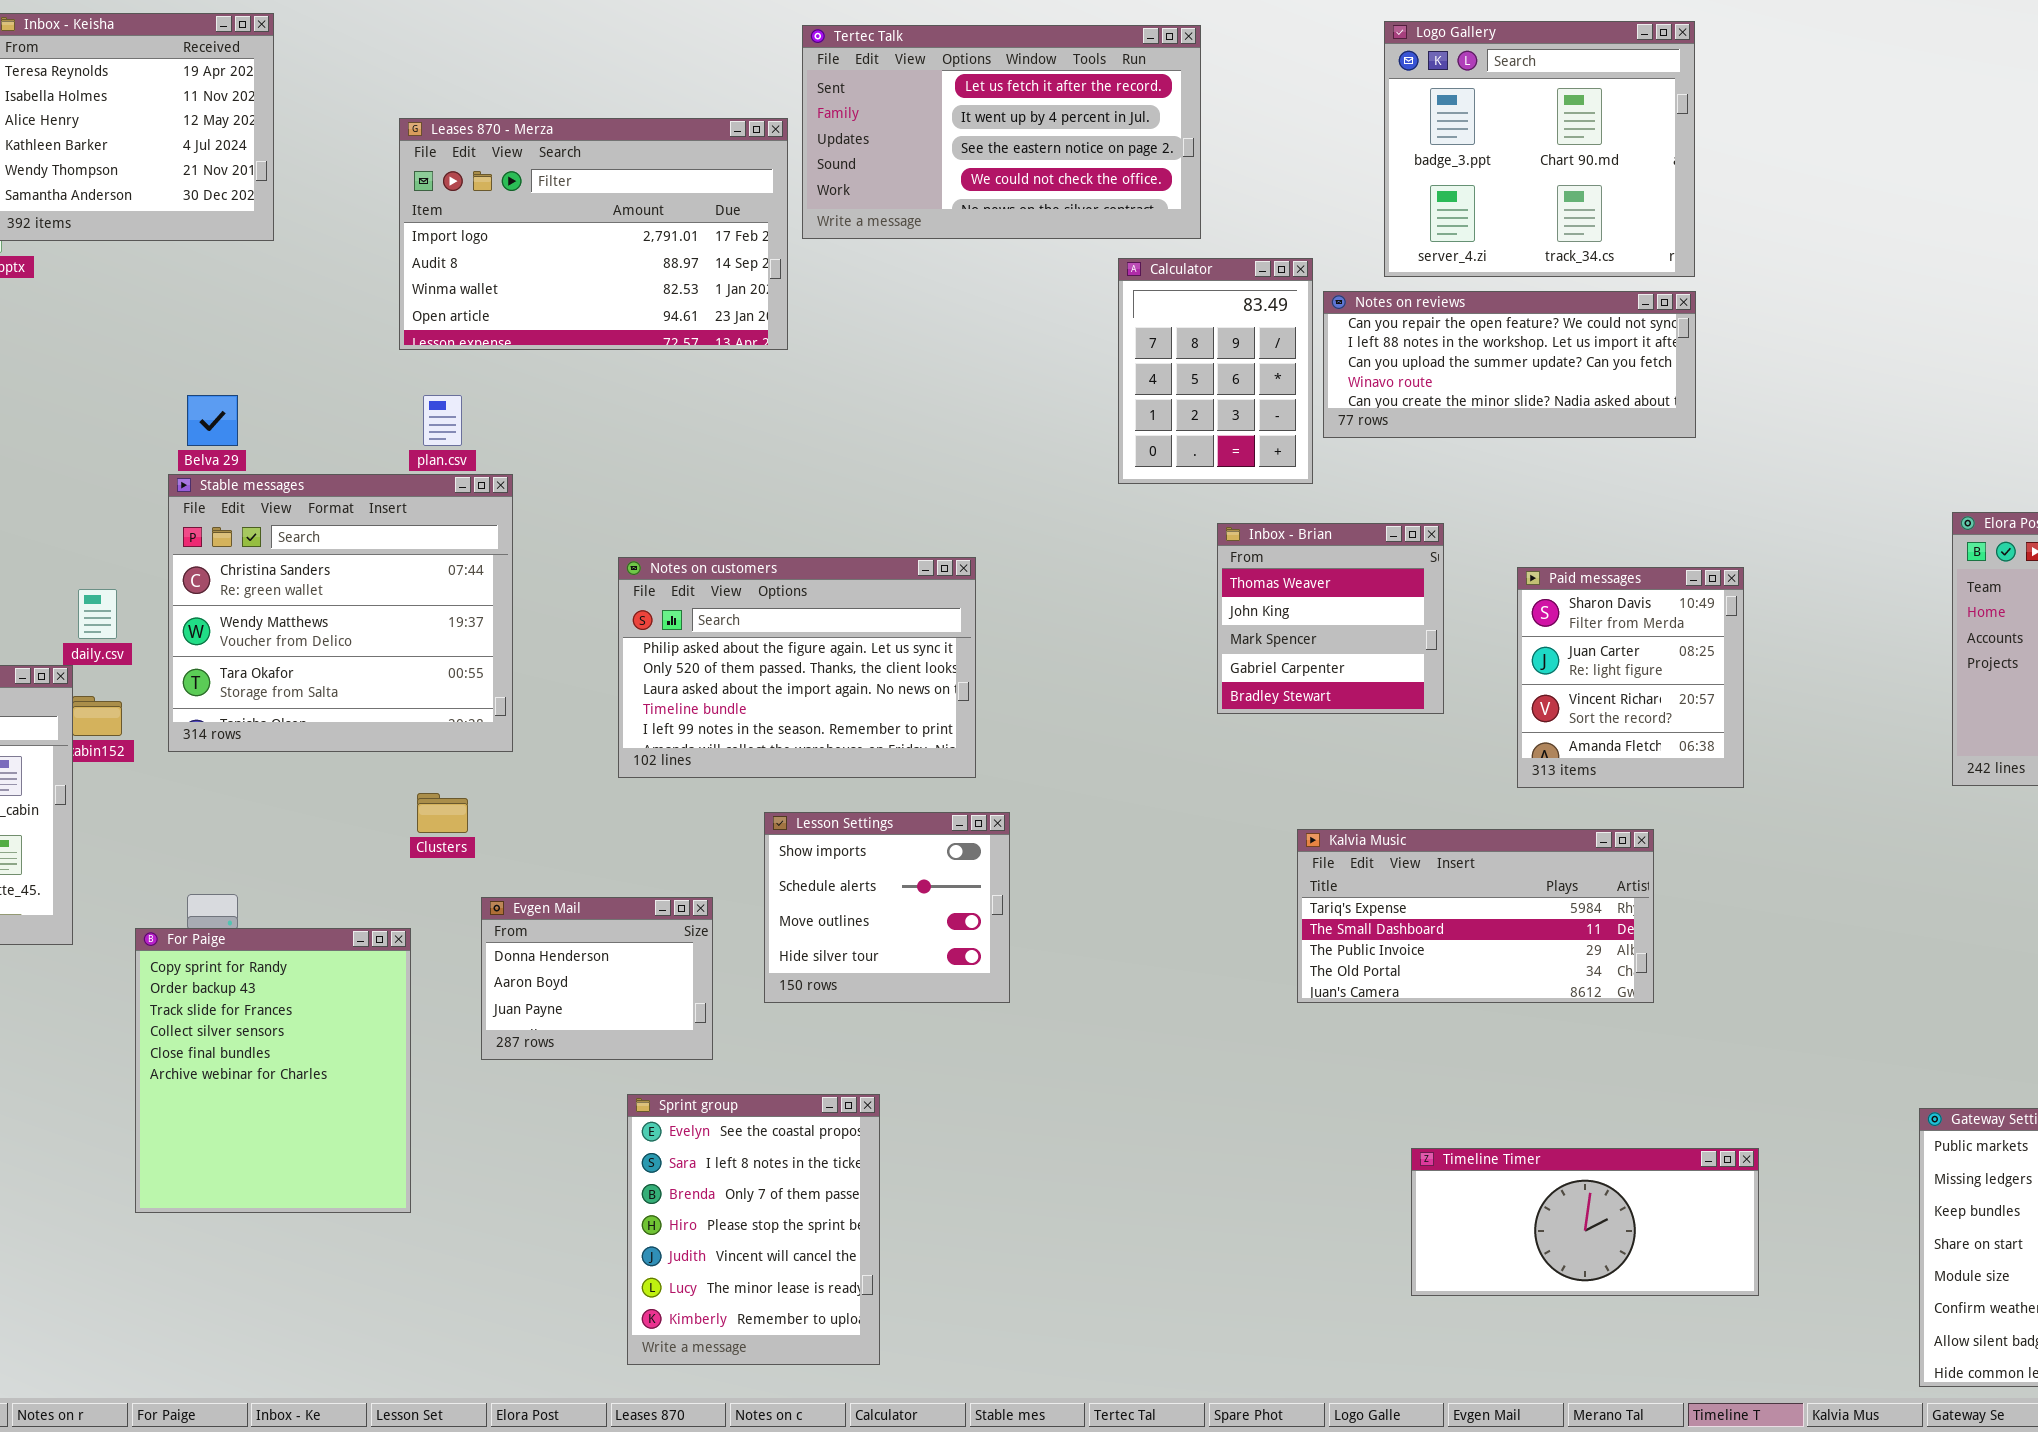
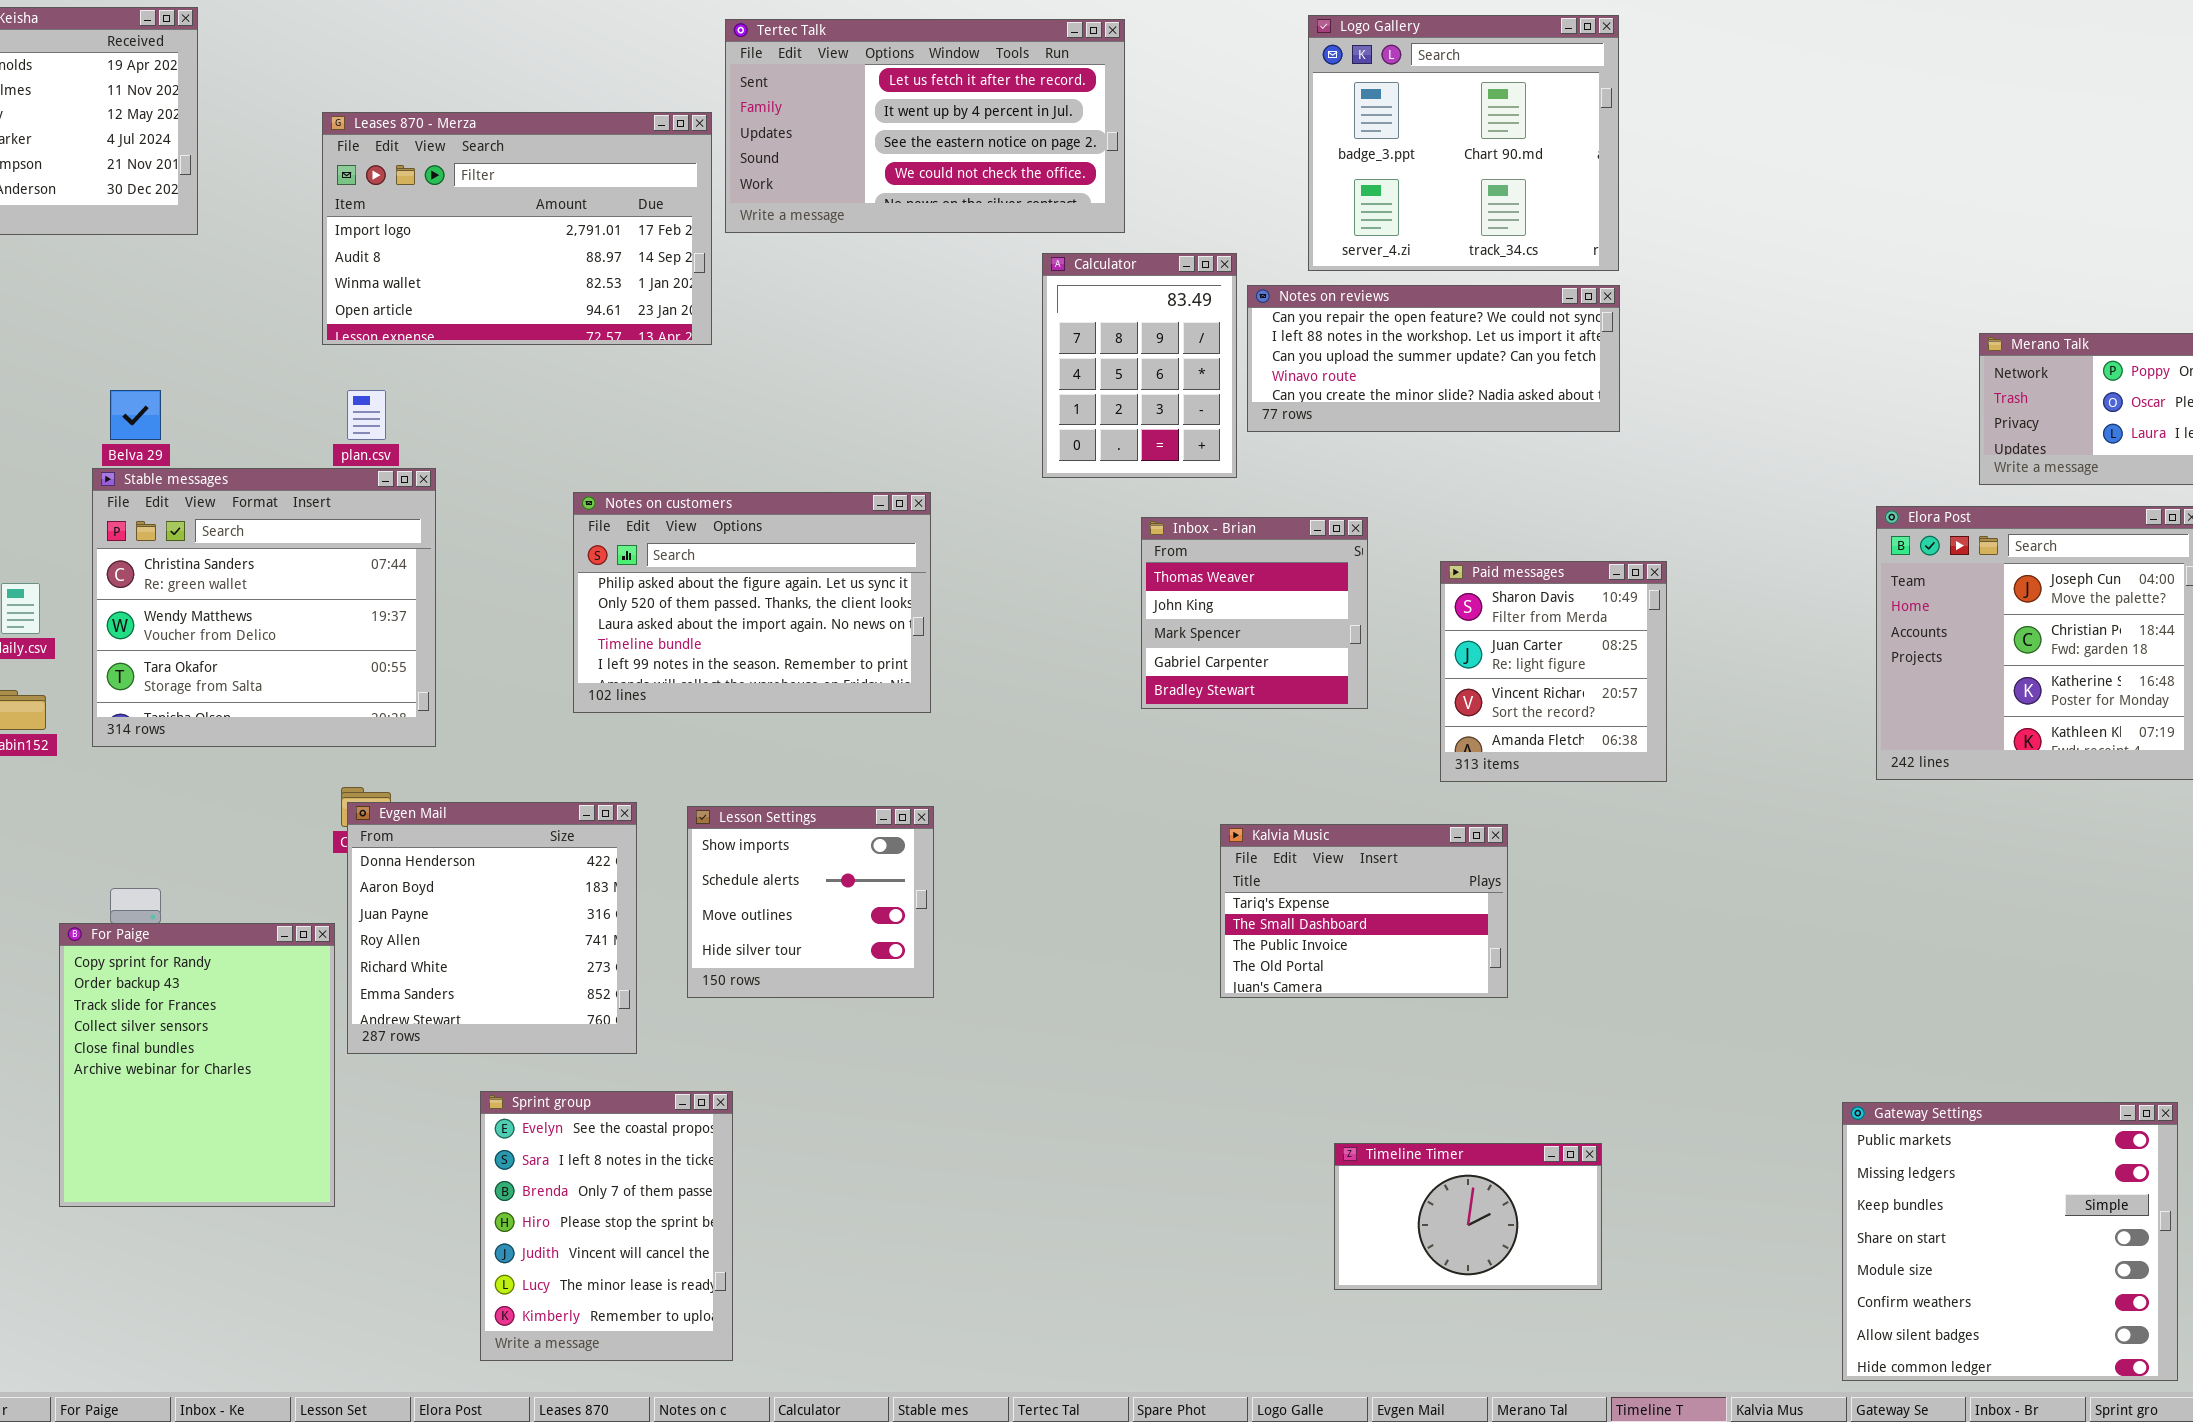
Notes on customers: [618,557,976,778] -> [573,492,931,713], moved
Kalvia Music: [1297,829,1654,1003] -> [1220,824,1508,998], resized
Evgen Mail: [481,897,713,1060] -> [347,802,637,1054], resized
Sprint group: [627,1094,880,1365] -> [480,1091,733,1361], moved
Timeline Timer: [1411,1148,1759,1296] -> [1334,1143,1602,1290], resized

